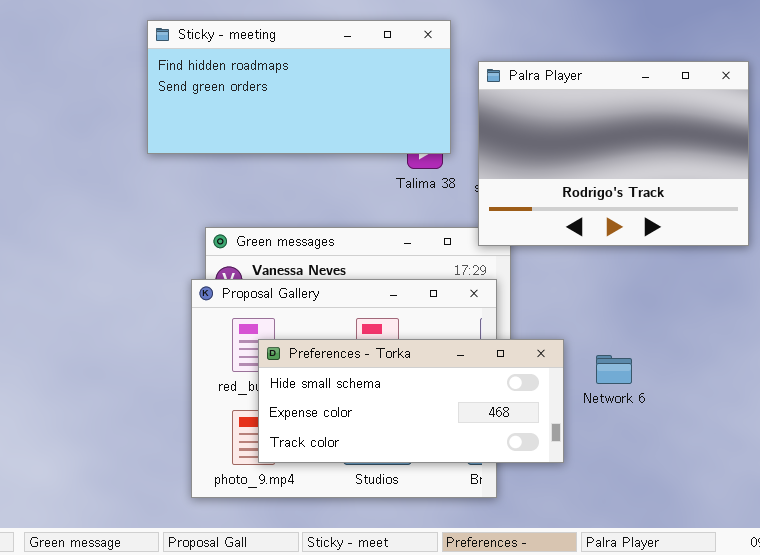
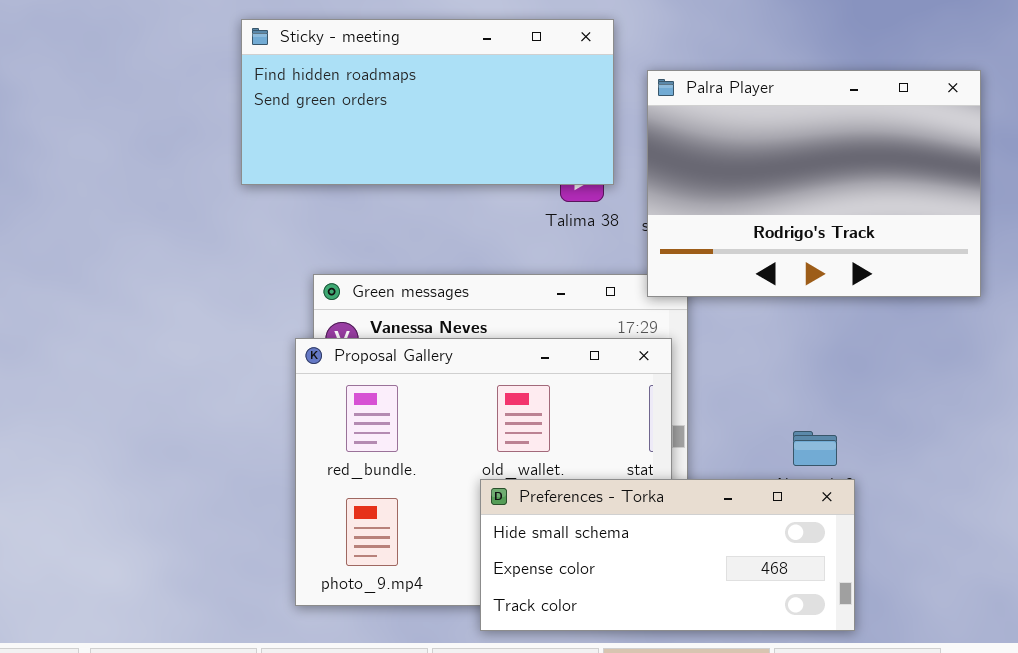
Preferences - Torka: [258,339,564,463] -> [480,479,855,631], moved

